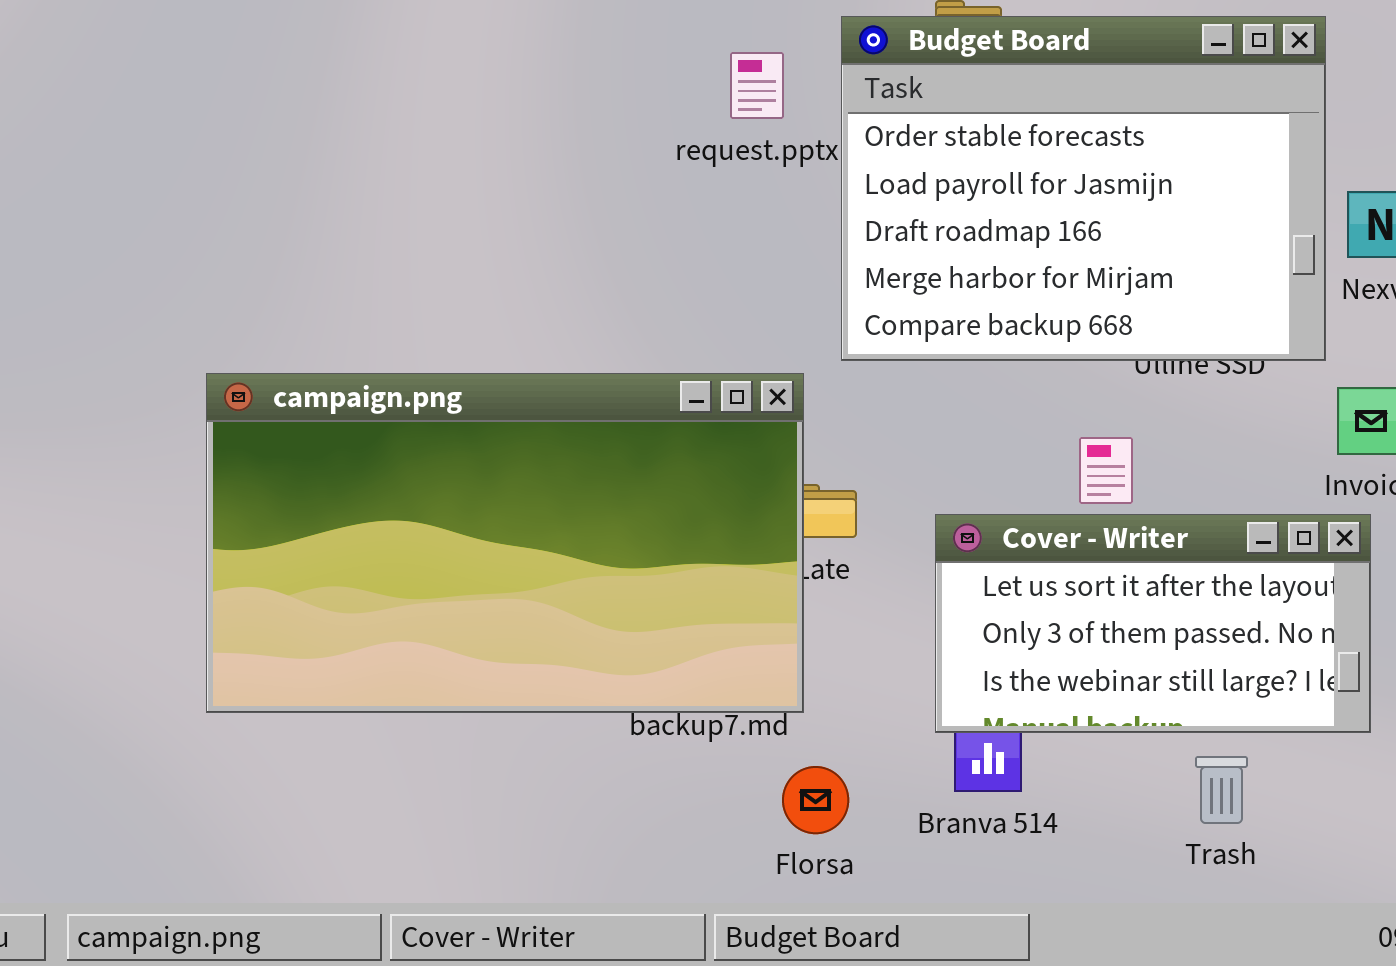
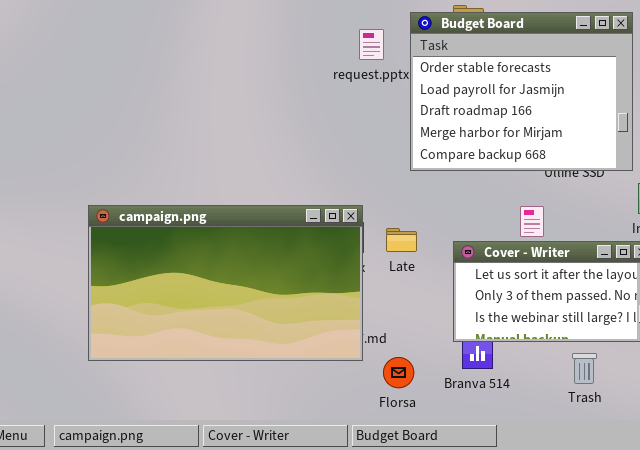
campaign.png: [206,373,804,713] -> [88,205,363,361], moved

